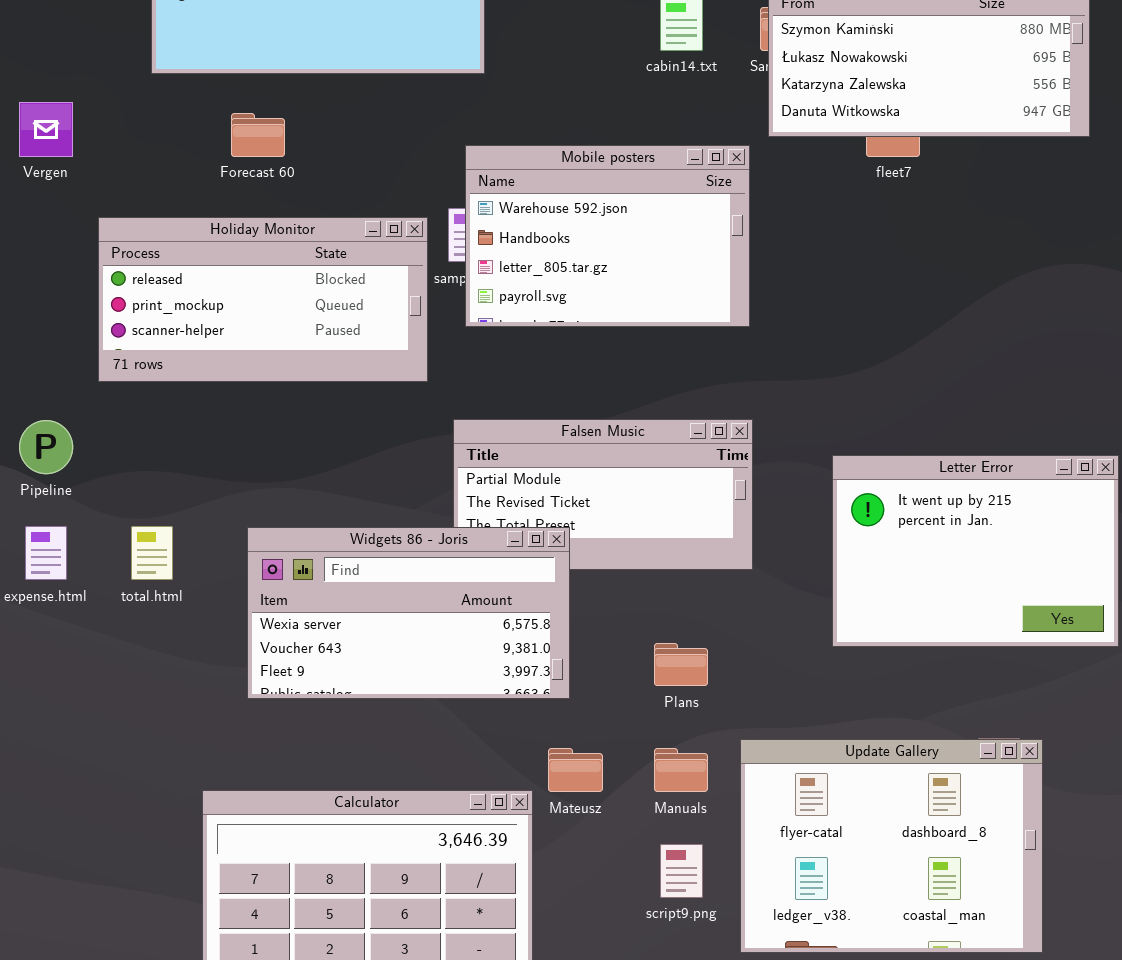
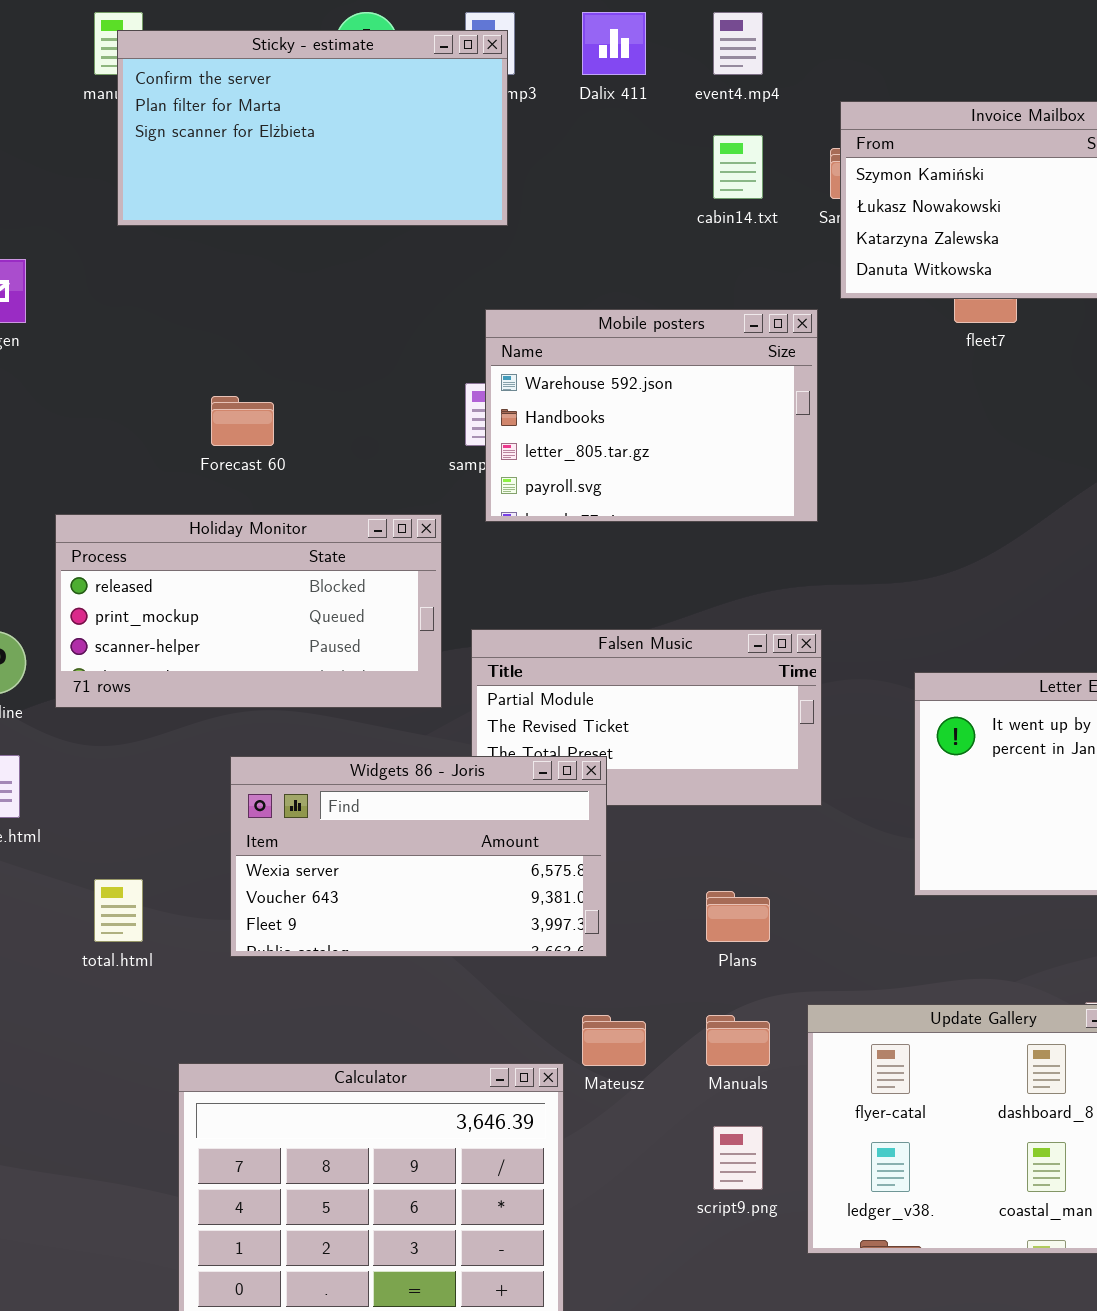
Forecast 60: [231,113,285,157] -> [211,396,274,446], moved
Holiday Monitor: [98,217,428,382] -> [55,514,442,708], moved
total.html: [131,526,173,580] -> [94,879,143,942], moved

